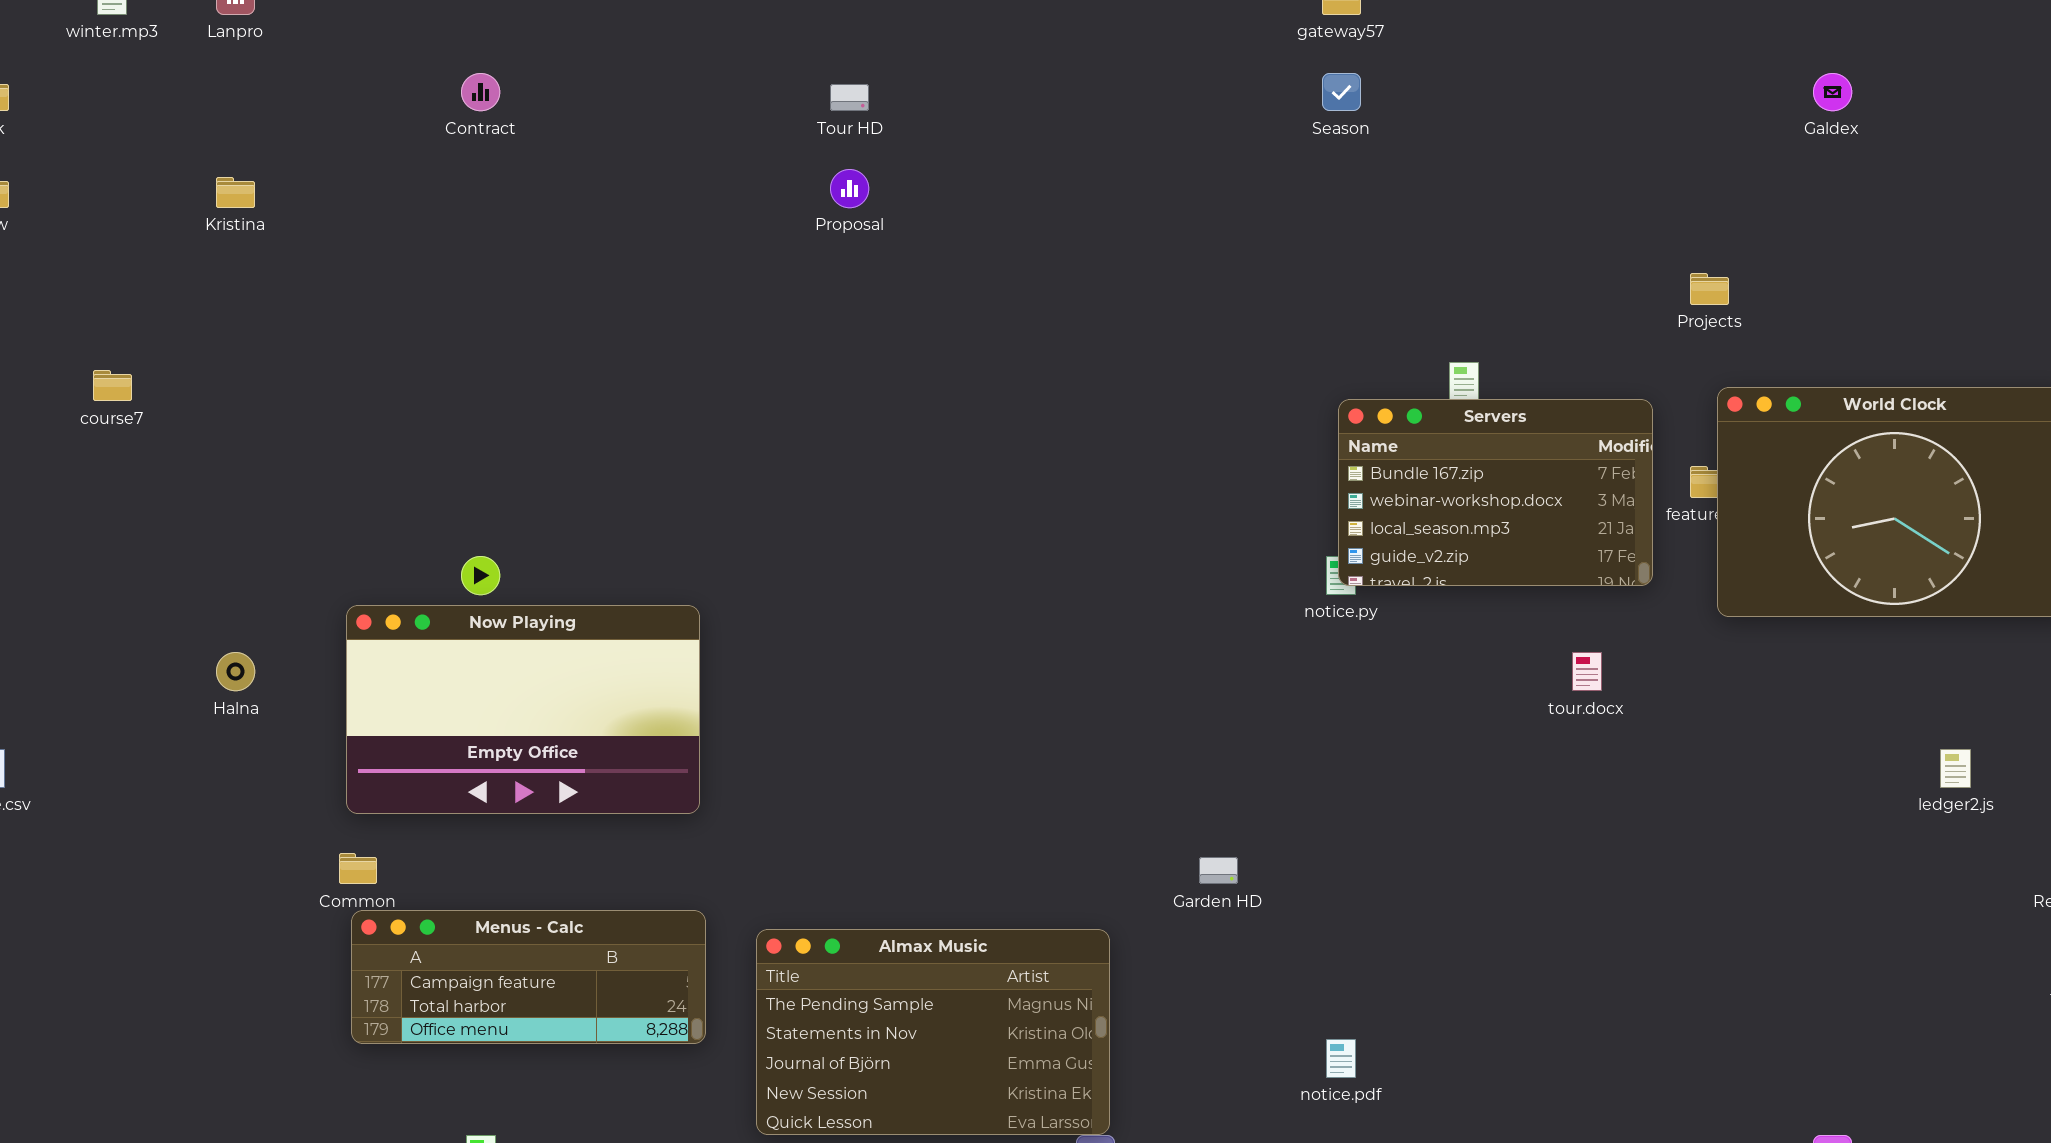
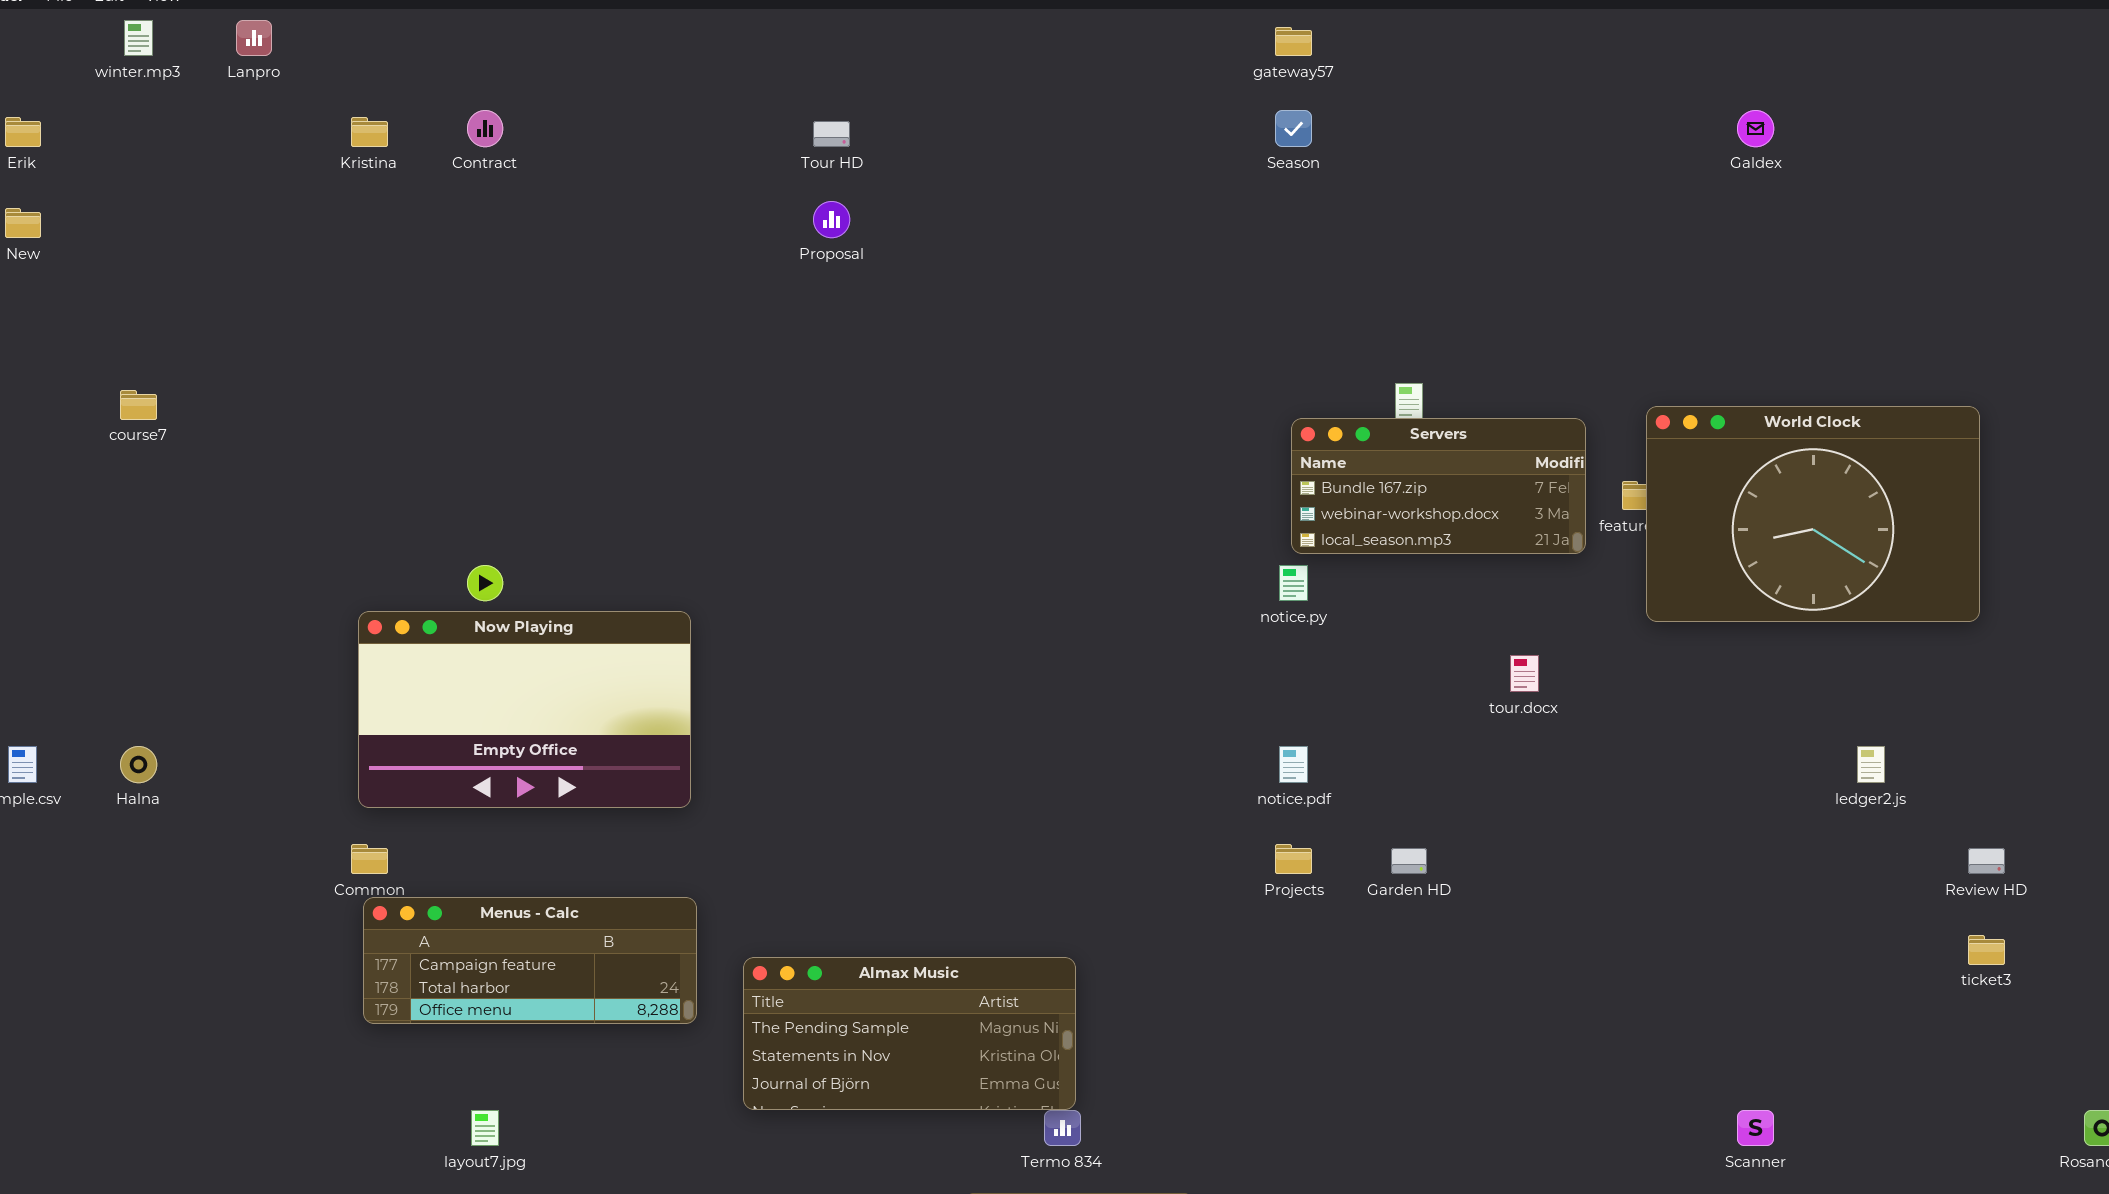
Kristina: [216,177,255,208] -> [351,117,388,147], moved
Projects: [1690,273,1729,305] -> [1275,844,1312,874], moved
Servers: [1338,399,1653,586] -> [1291,418,1586,554], resized
Halna: [216,652,255,691] -> [120,746,157,783], moved
Garden HD: [1199,857,1238,884] -> [1391,848,1427,874], moved
Almax Music: [756,929,1110,1135] -> [743,957,1076,1110], resized
notice.pdf: [1326,1039,1356,1078] -> [1279,746,1308,783], moved

